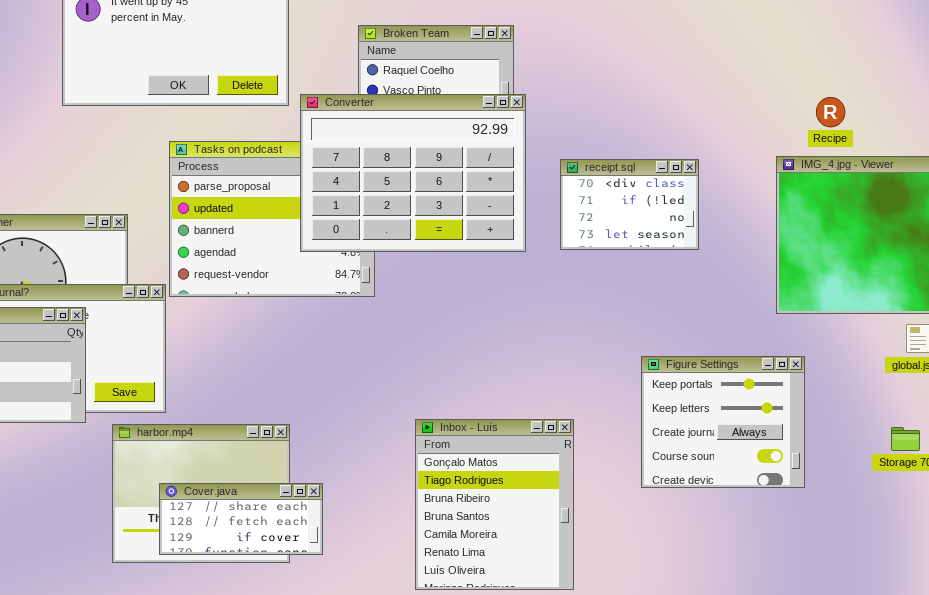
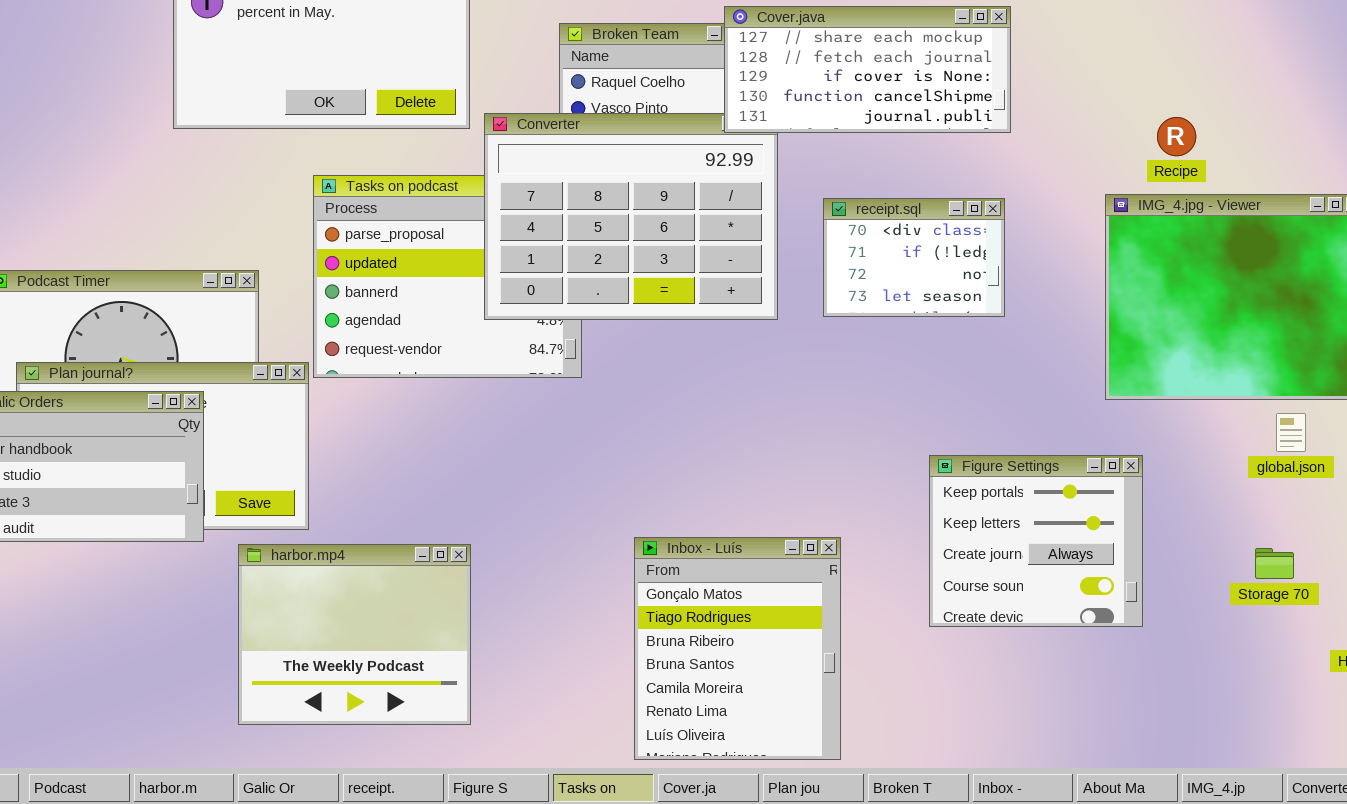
Cover.java: [159,483,323,555] -> [724,6,1011,133], moved, resized

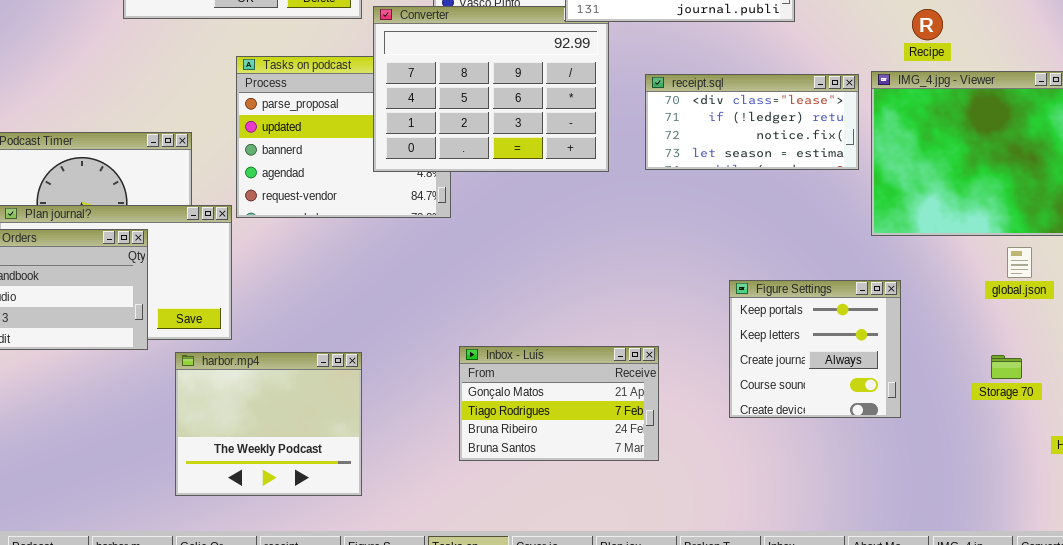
receipt.sql: [823,198,1005,317] -> [645,74,859,170], resized
Inbox - Luís: [634,537,841,760] -> [459,346,659,461], resized

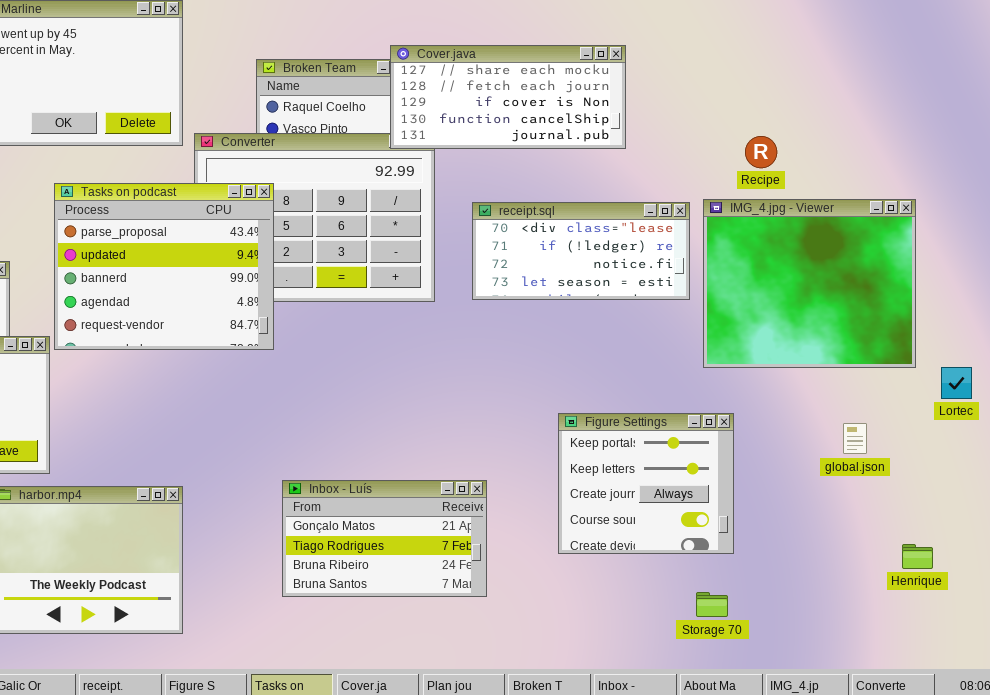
Tasks on podcast: [236,56,451,218] -> [54,183,274,350], raised
global.json: [1007,247,1032,278] -> [843,423,867,454], moved
Storage 70: [991,355,1022,379] -> [696,592,728,617], moved

